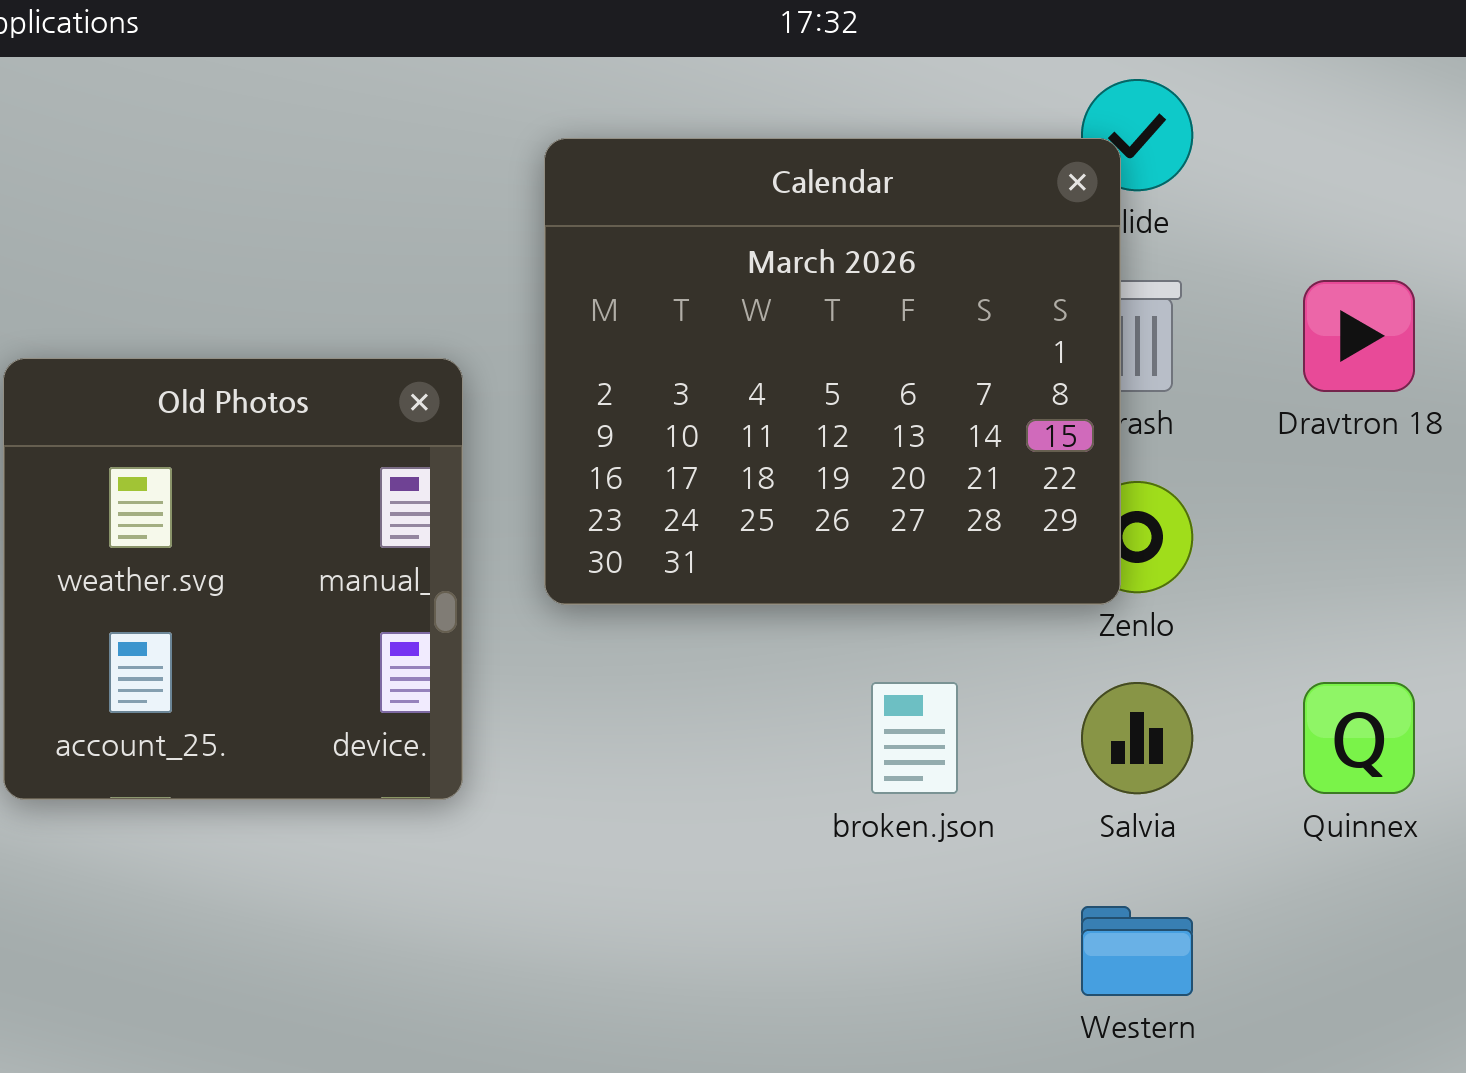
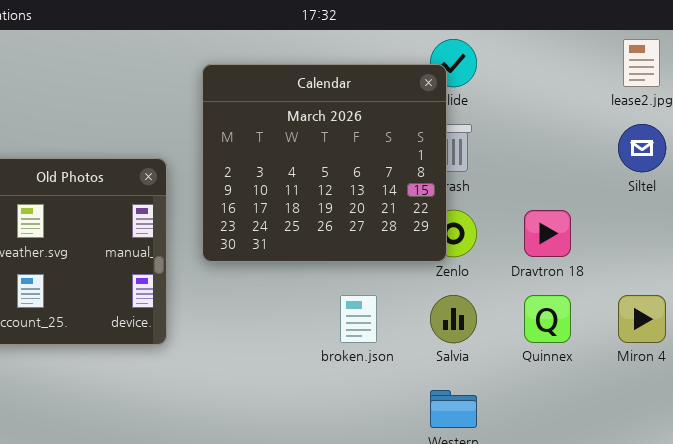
Dravtron 18: [1303,280,1415,392] -> [524,210,571,257], moved

